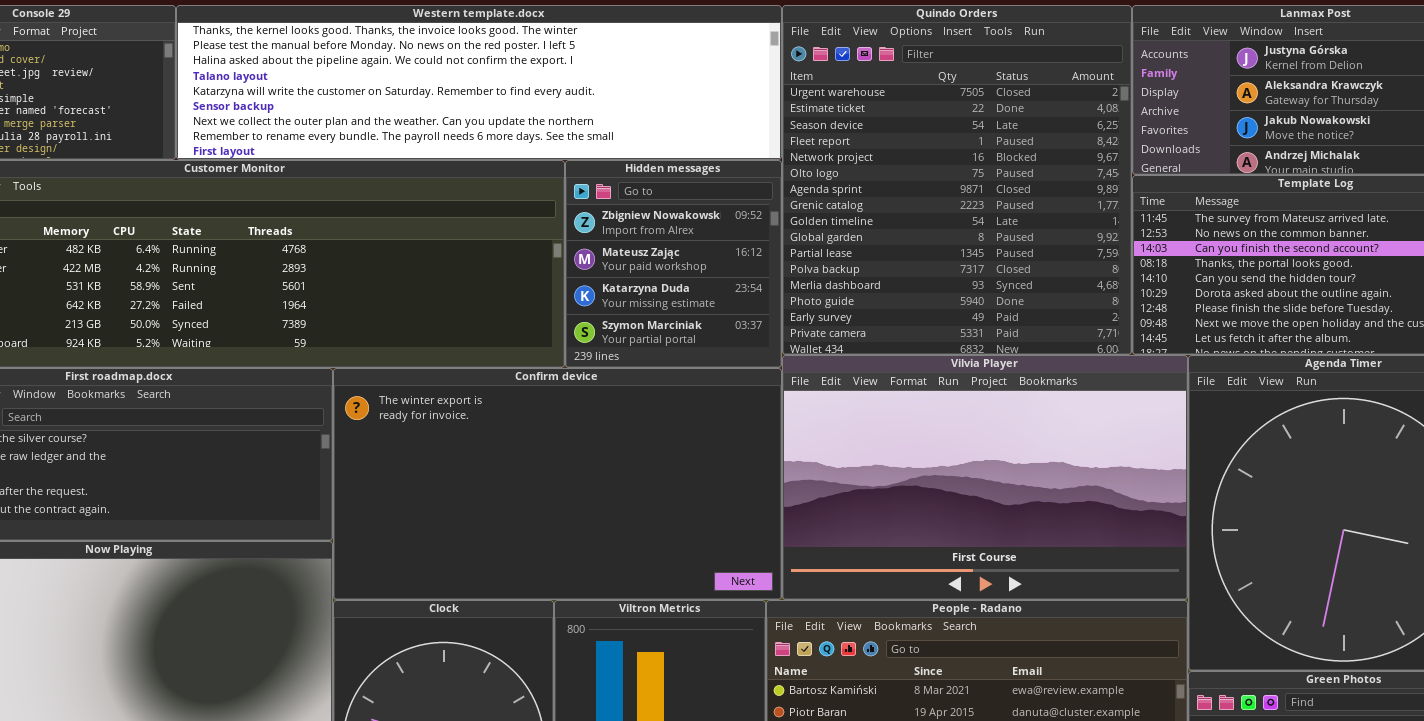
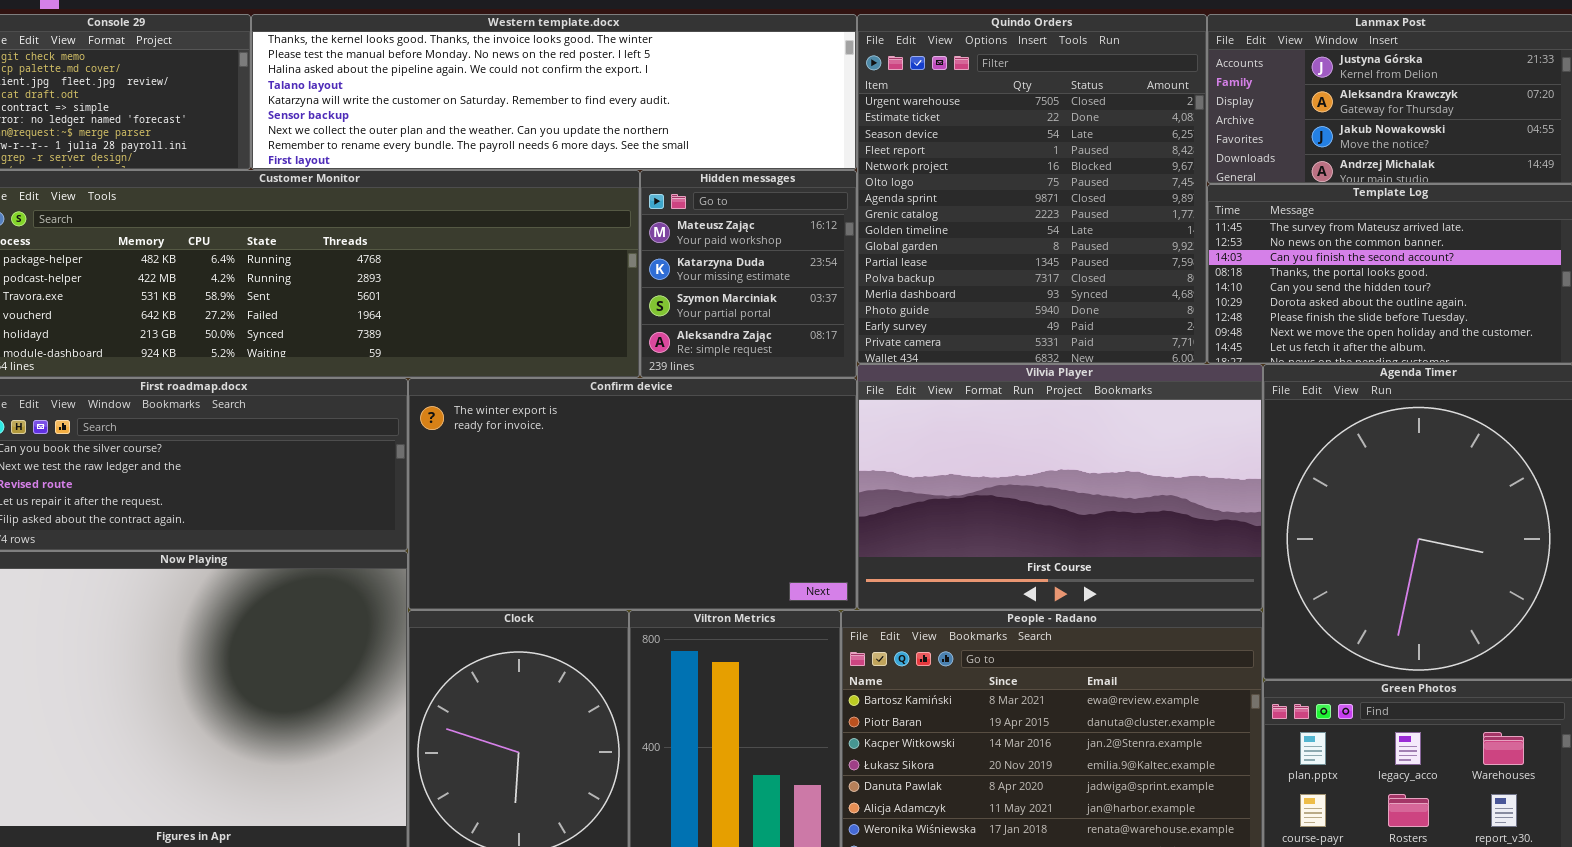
Hidden messages: [565,160,782,368] -> [640,170,857,378], scrolled down 1 row

